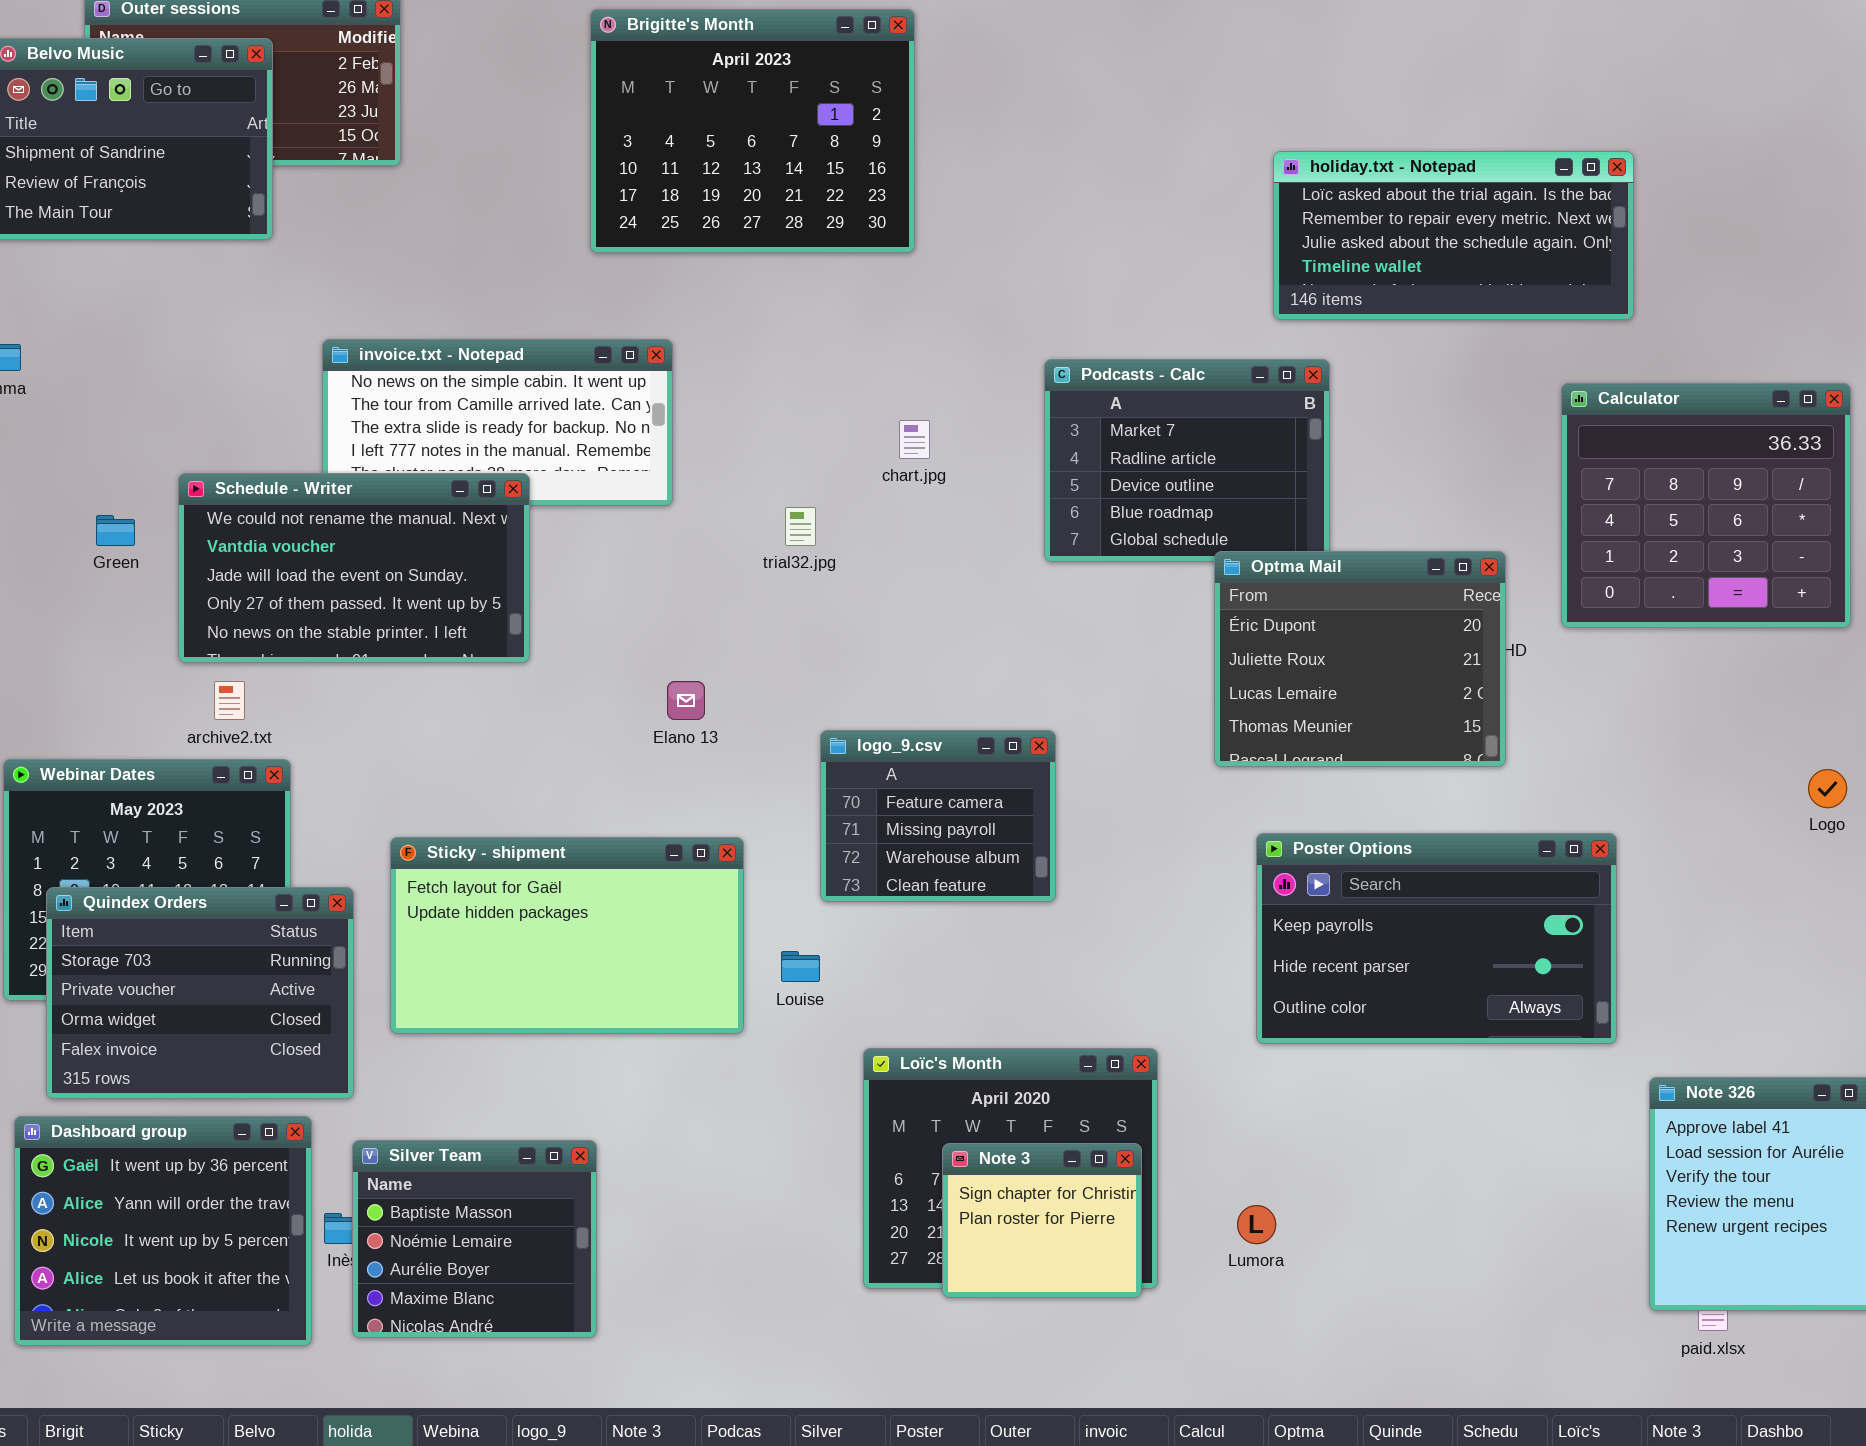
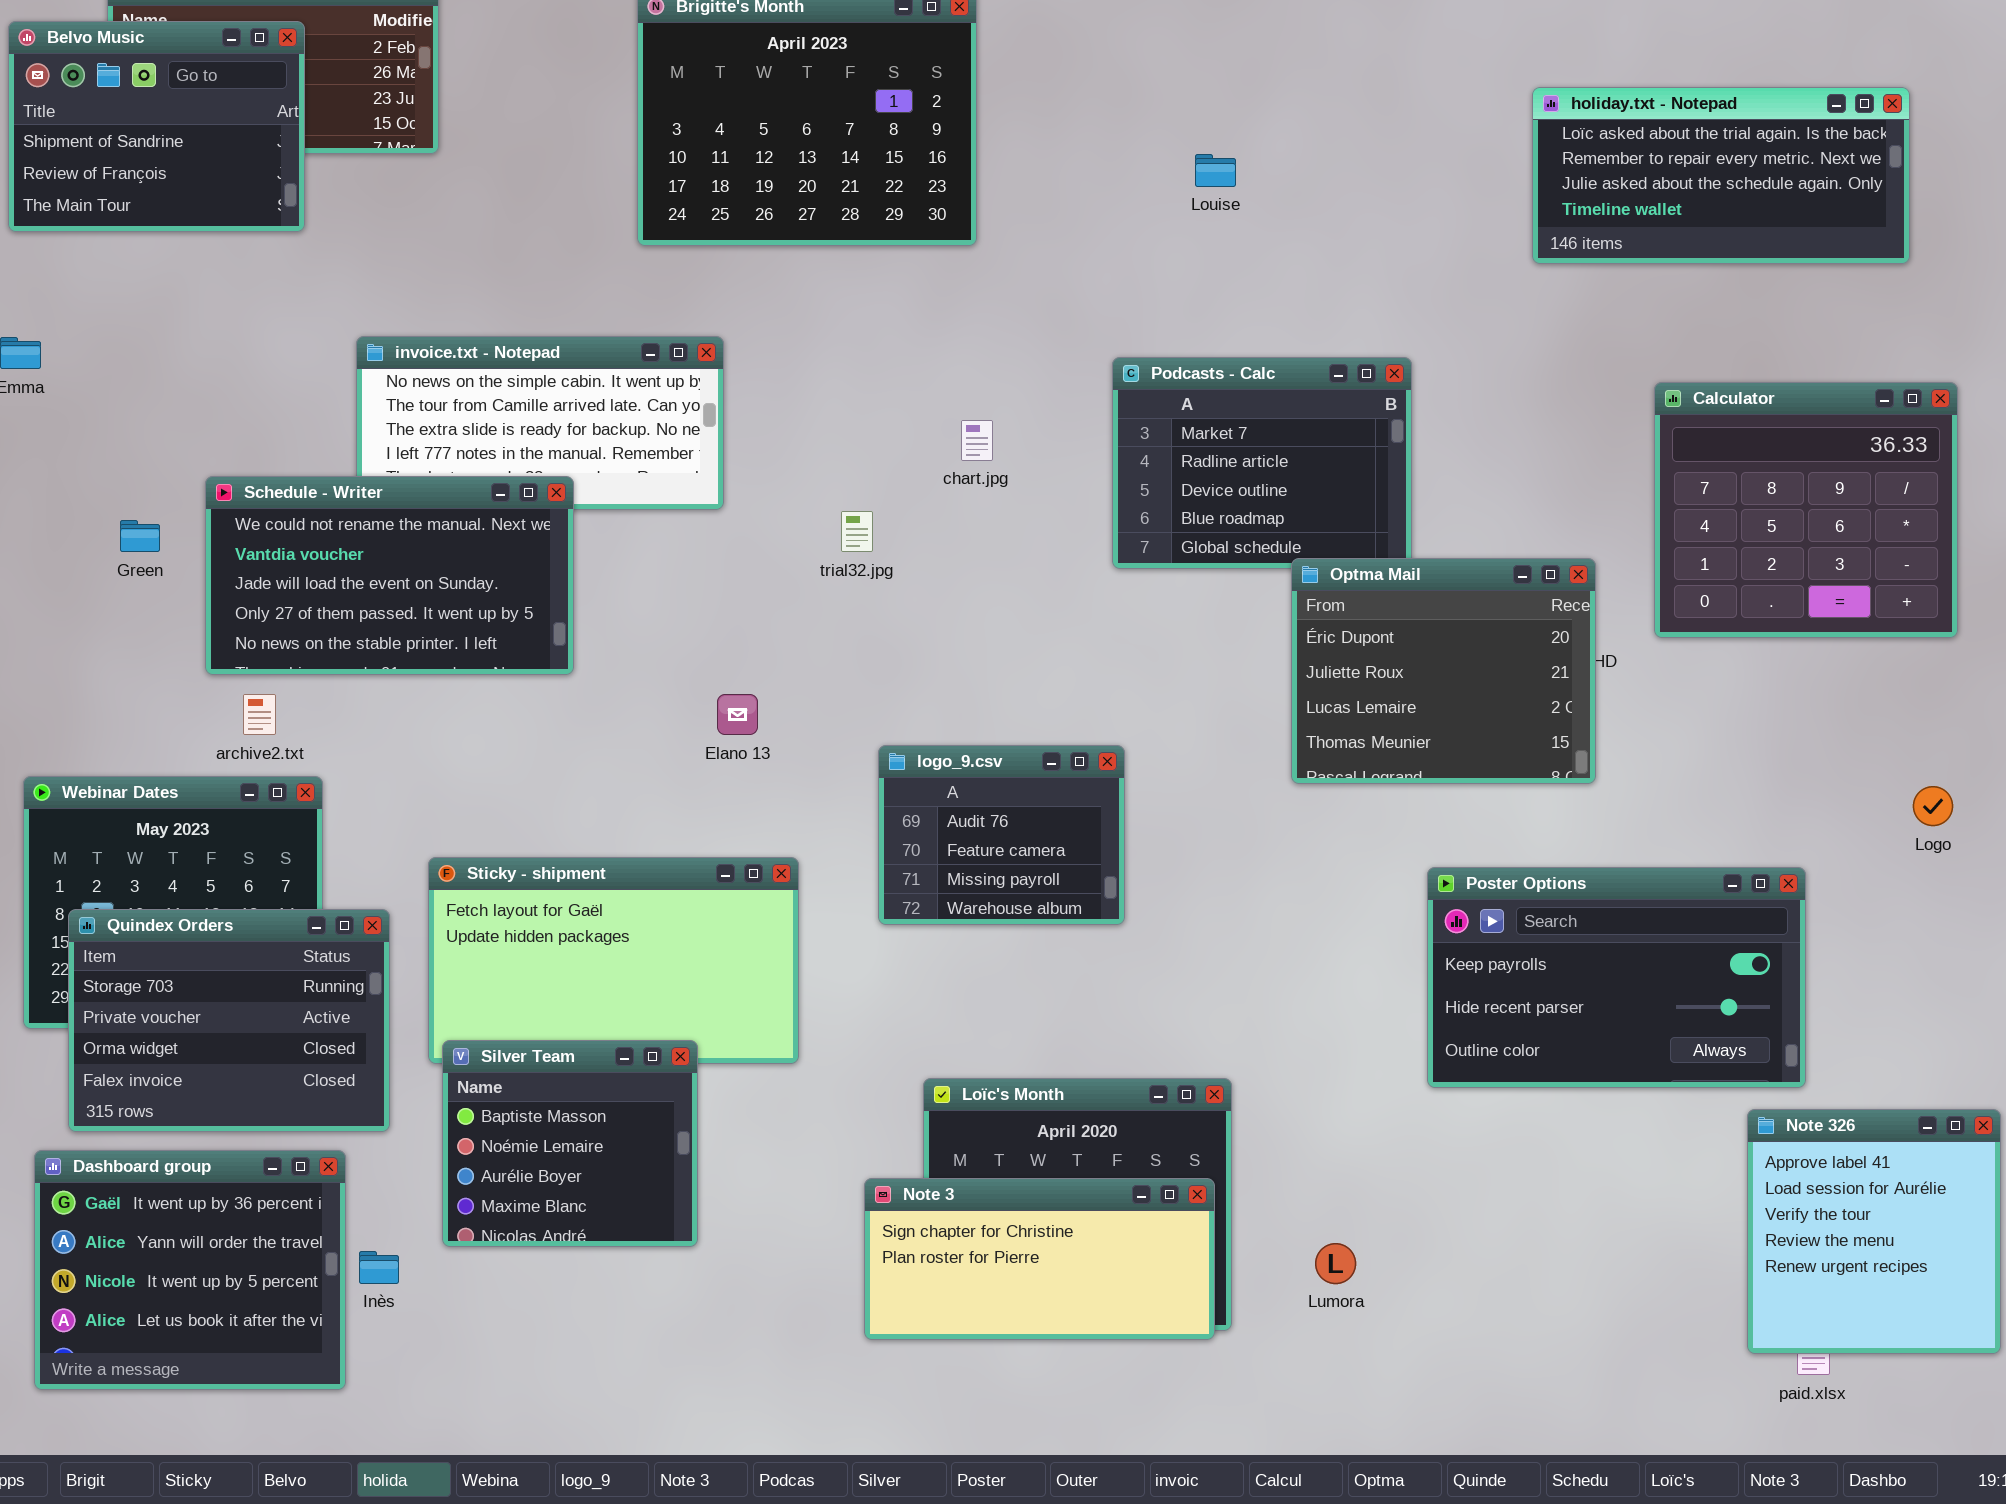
holiday.txt - Notepad: [1273,151,1634,320] -> [1532,87,1910,264], moved
logo_9.csv: [820,730,1056,902] -> [878,745,1125,925], scrolled up 1 row
Poster Options: [1256,833,1617,1044] -> [1427,867,1806,1088], moved
Louise: [781,951,820,982] -> [1195,154,1236,187], moved
Silver Team: [352,1140,597,1338] -> [442,1040,698,1247], moved
Note 3: [942,1143,1142,1298] -> [864,1178,1215,1340], resized

